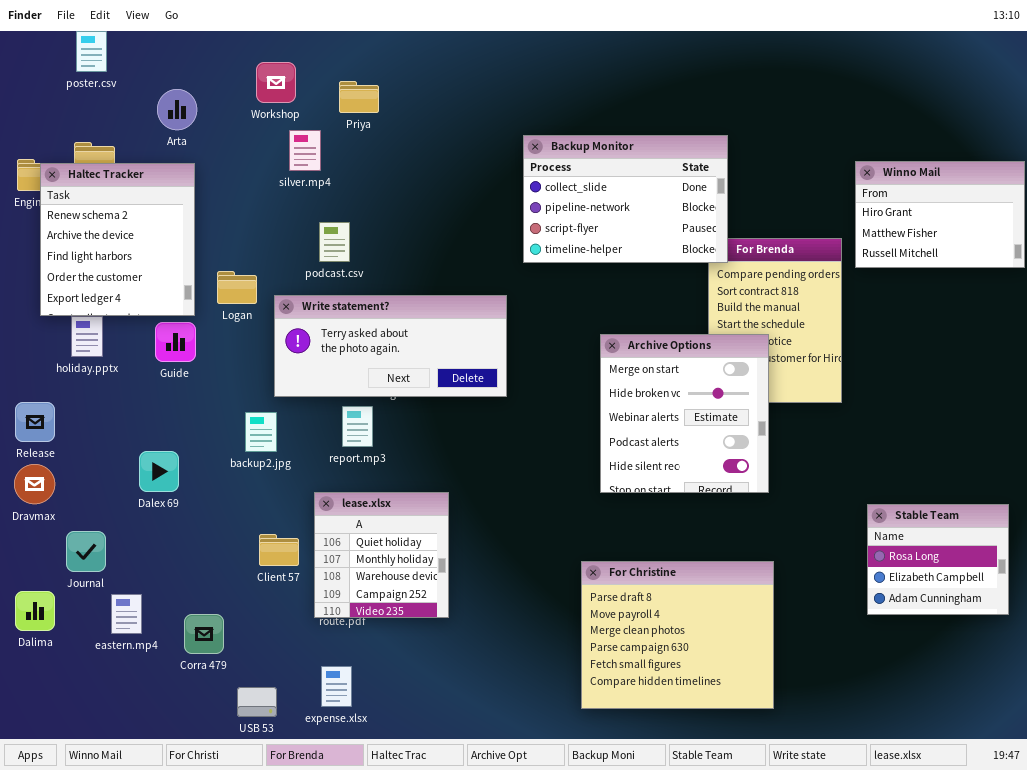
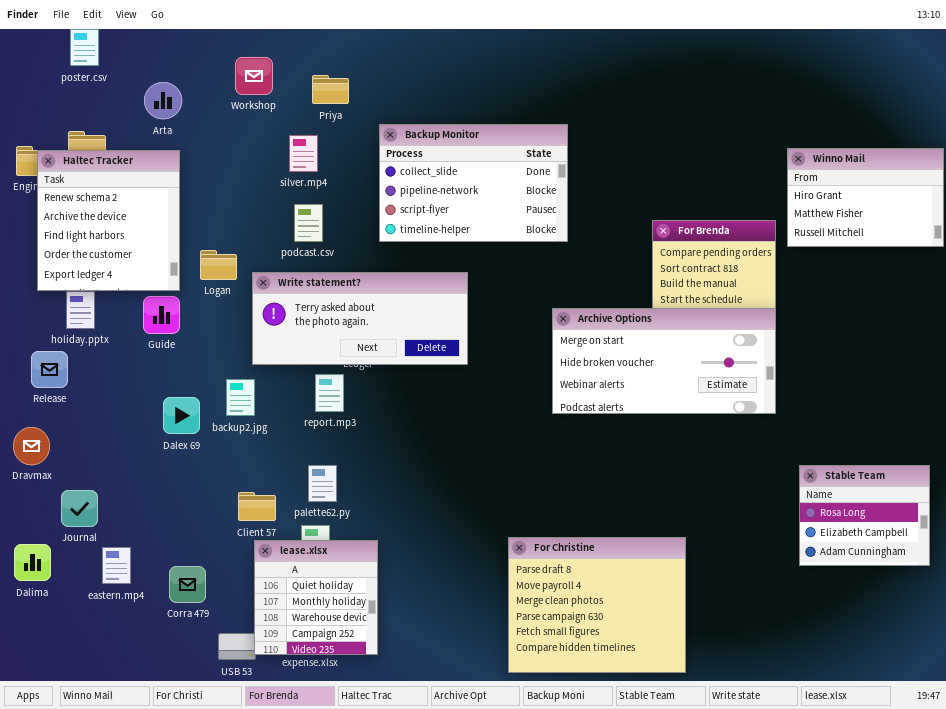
silver.mp4: [289,130,321,171] -> [289,135,318,172], moved
Backup Monitor: [523,135,728,263] -> [379,124,568,242], moved
Archive Options: [600,334,769,493] -> [552,308,776,414], resized
Release: [15,402,55,442] -> [31,351,68,388], moved
Dalex 69: [139,451,179,492] -> [163,397,200,434], moved
lease.xlsx: [314,492,449,618] -> [254,540,378,655], moved
For Christine: [581,561,774,709] -> [508,537,686,673], moved

